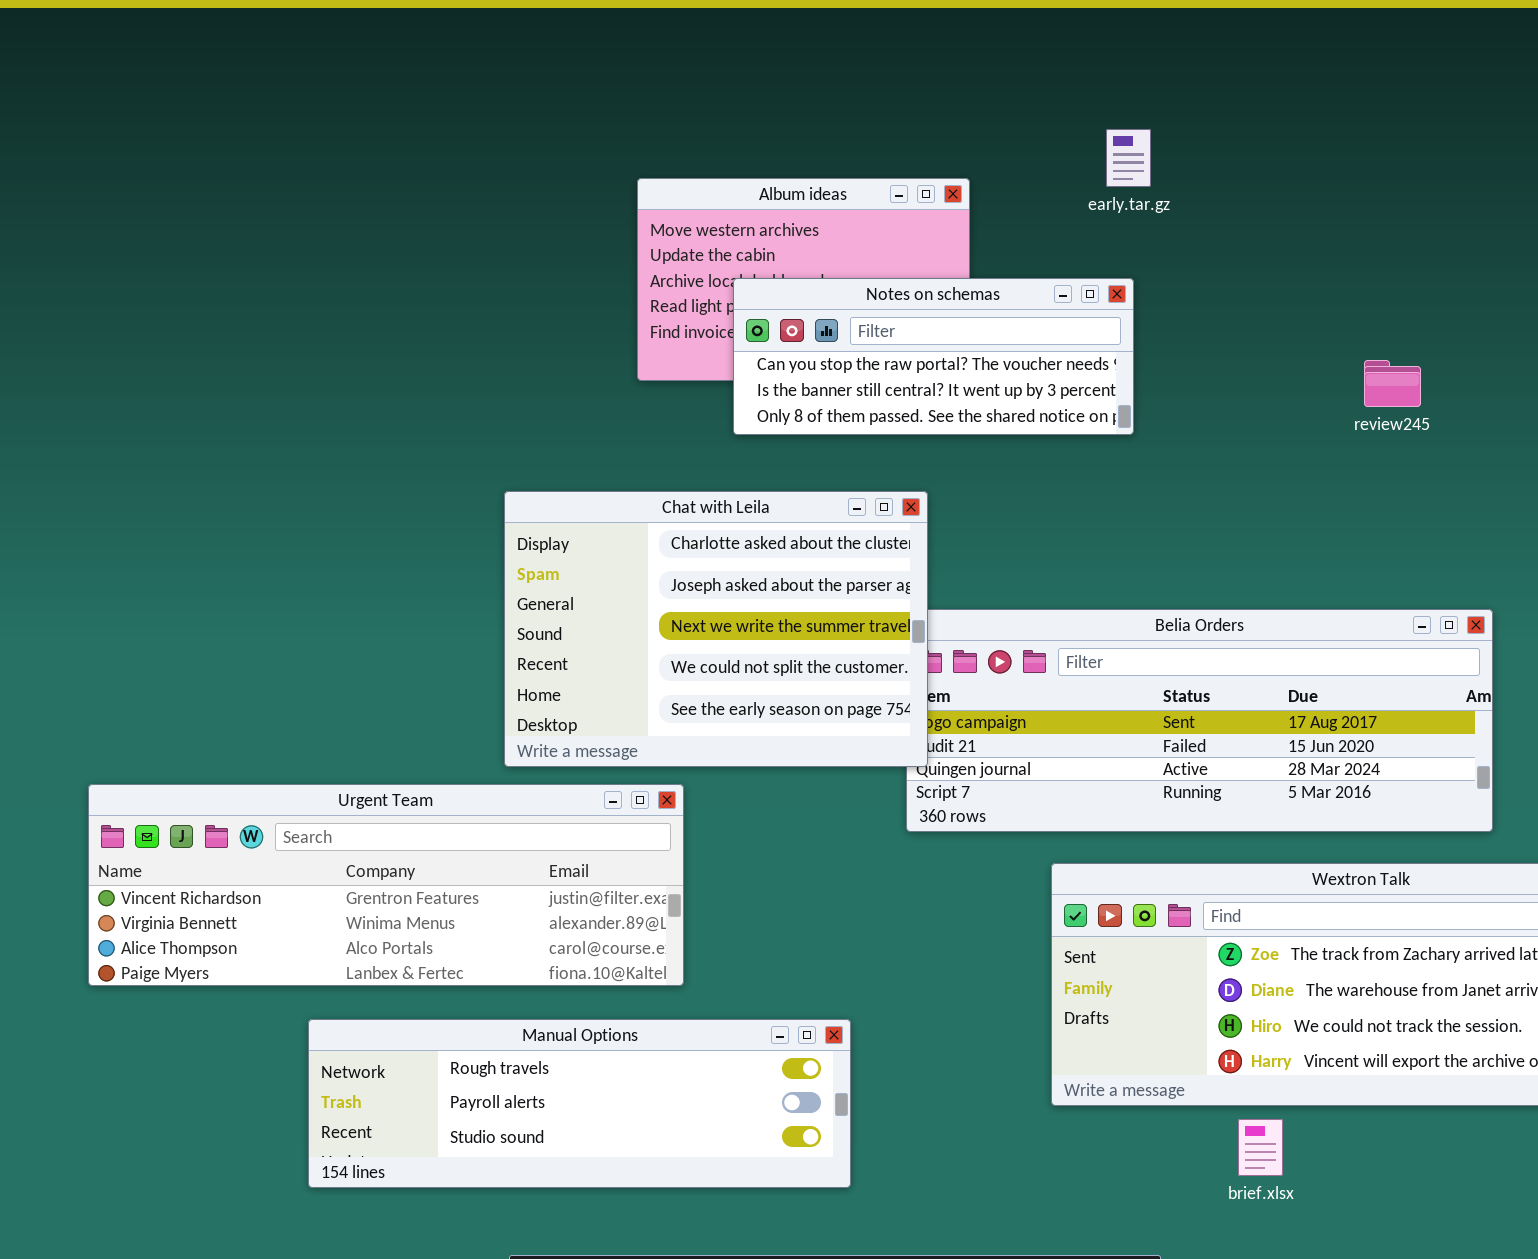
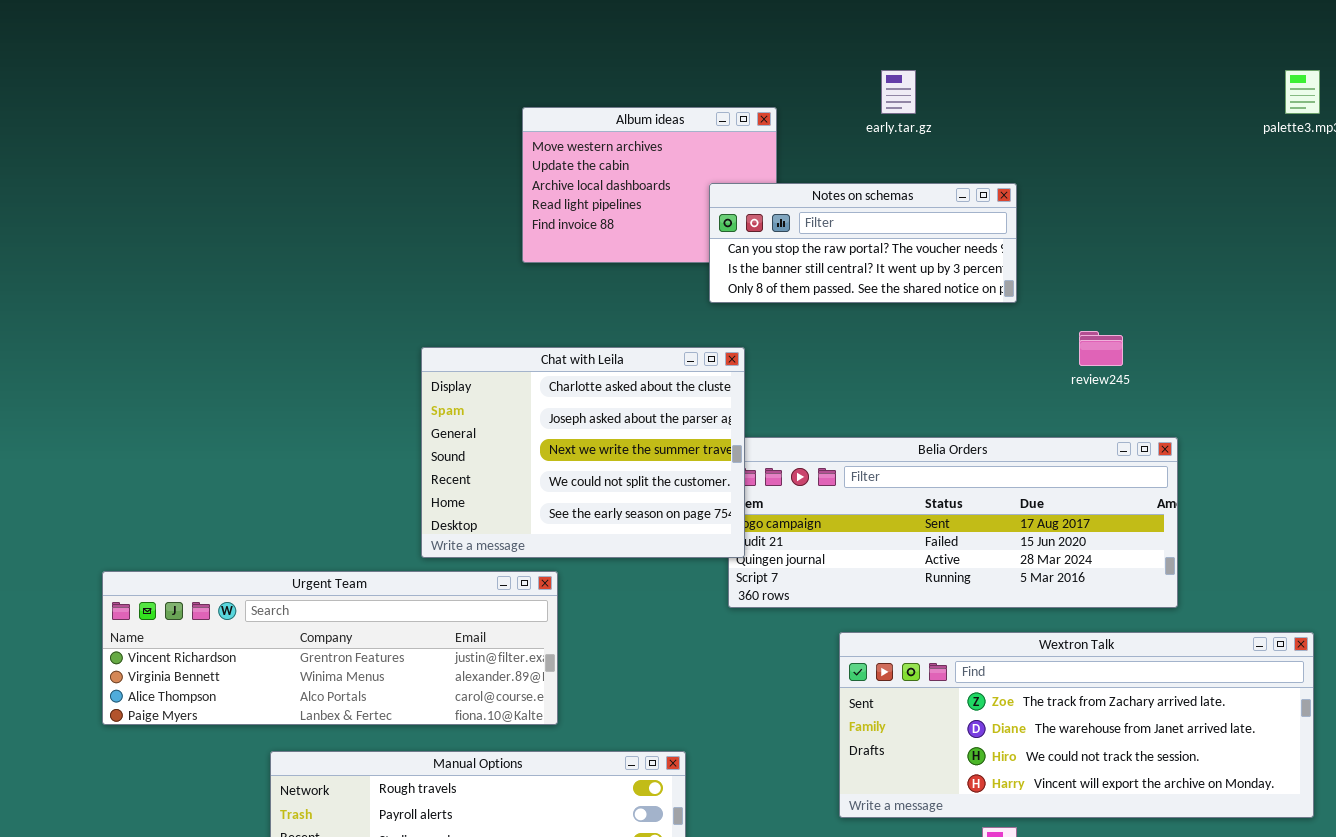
Notes on schemas: [733,278,1134,435] -> [709,183,1017,303], moved
review245: [1364,360,1421,407] -> [1079,331,1123,366], moved

